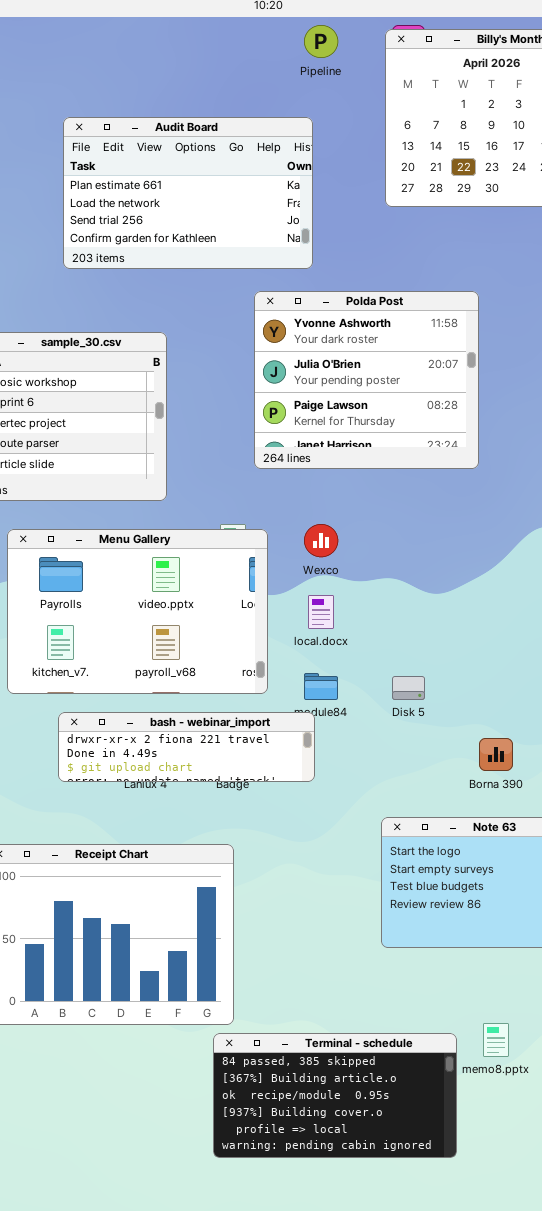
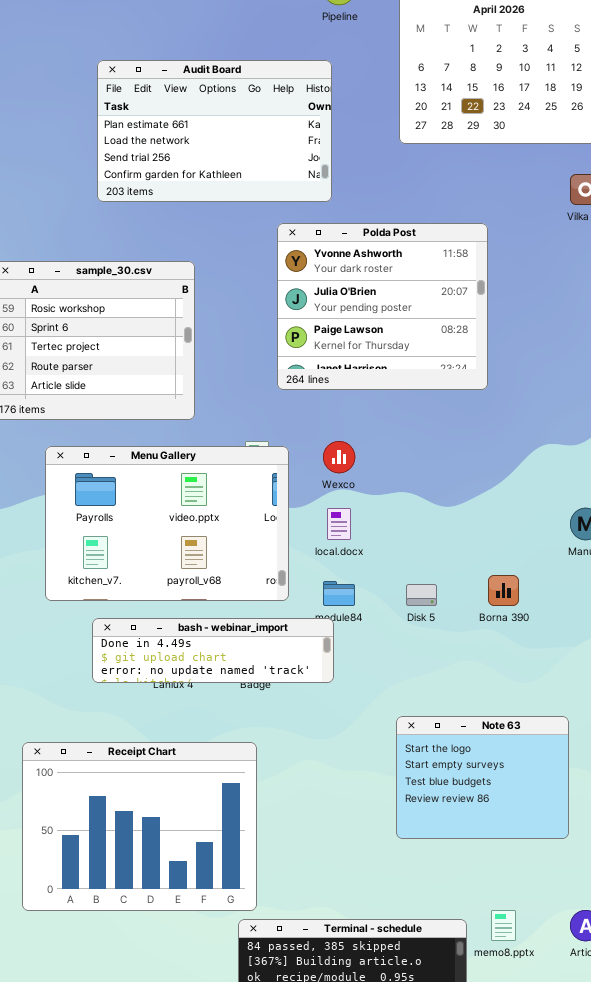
bash - webinar_import: [58,712,315,782] -> [92,618,334,683], scrolled down 1 row
Borna 390: [479,738,513,771] -> [488,575,519,606], moved

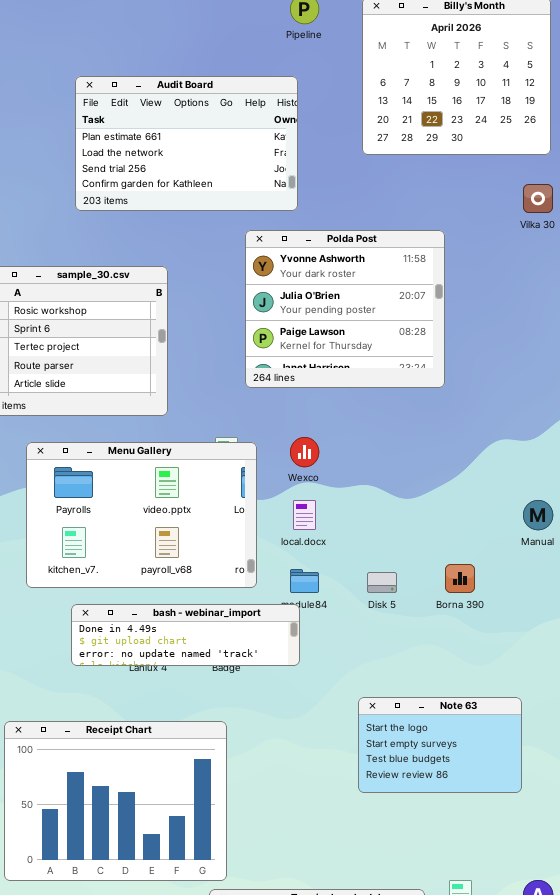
Note 63: [396,716,569,839] -> [358,697,522,793], resized

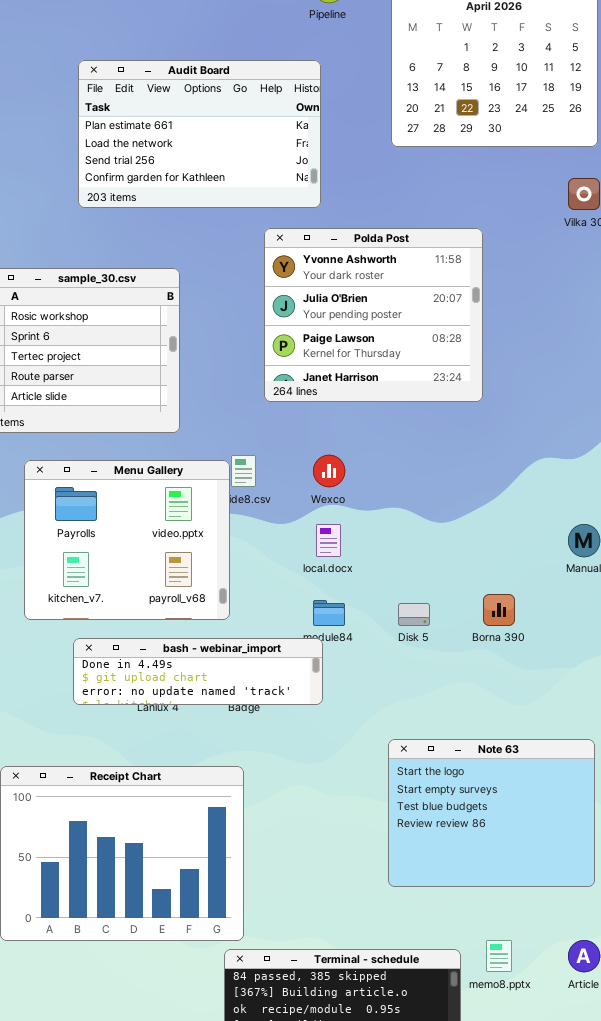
Menu Gallery: [26,442,257,588] -> [24,460,230,620], resized
Note 63: [358,697,522,793] -> [388,739,595,887], resized

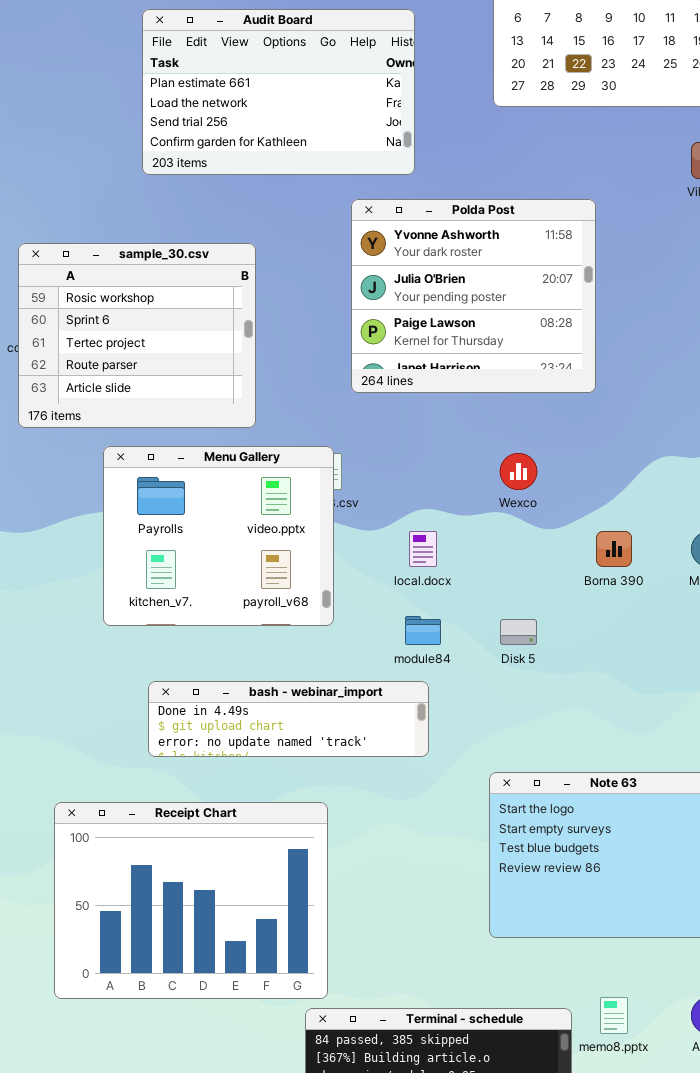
Wexco: [313,455,345,487] -> [500,453,537,490], moved
Menu Gallery: [24,460,230,620] -> [103,446,334,626], moved
Borna 390: [483,594,515,626] -> [596,531,632,567], moved
bash - webinar_import: [73,638,323,705] -> [148,681,429,757], moved

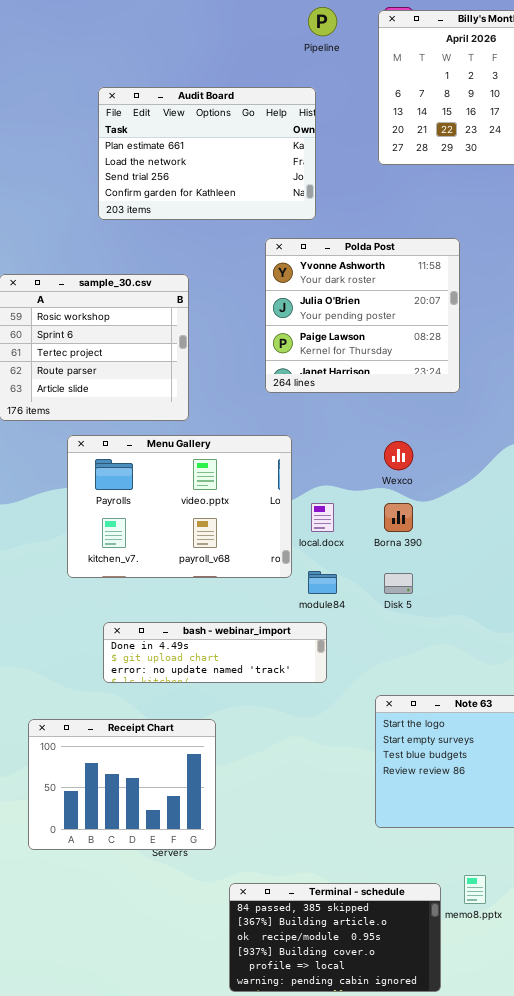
Menu Gallery: [103,446,334,626] -> [67,435,292,578], resized
Borna 390: [596,531,632,567] -> [384,503,413,532], moved
Receipt Chart: [54,802,328,999] -> [28,719,216,850], resized

